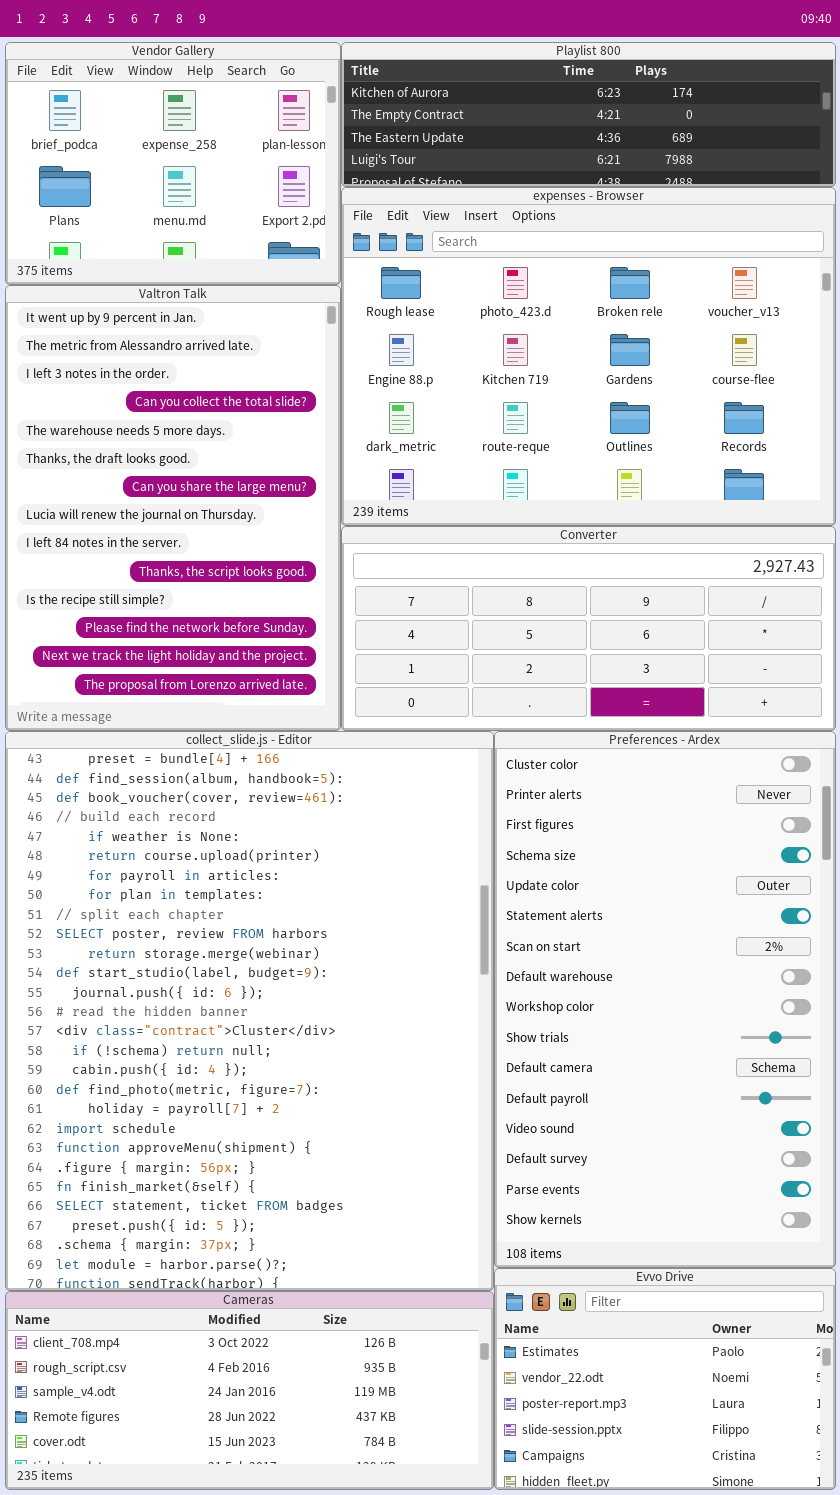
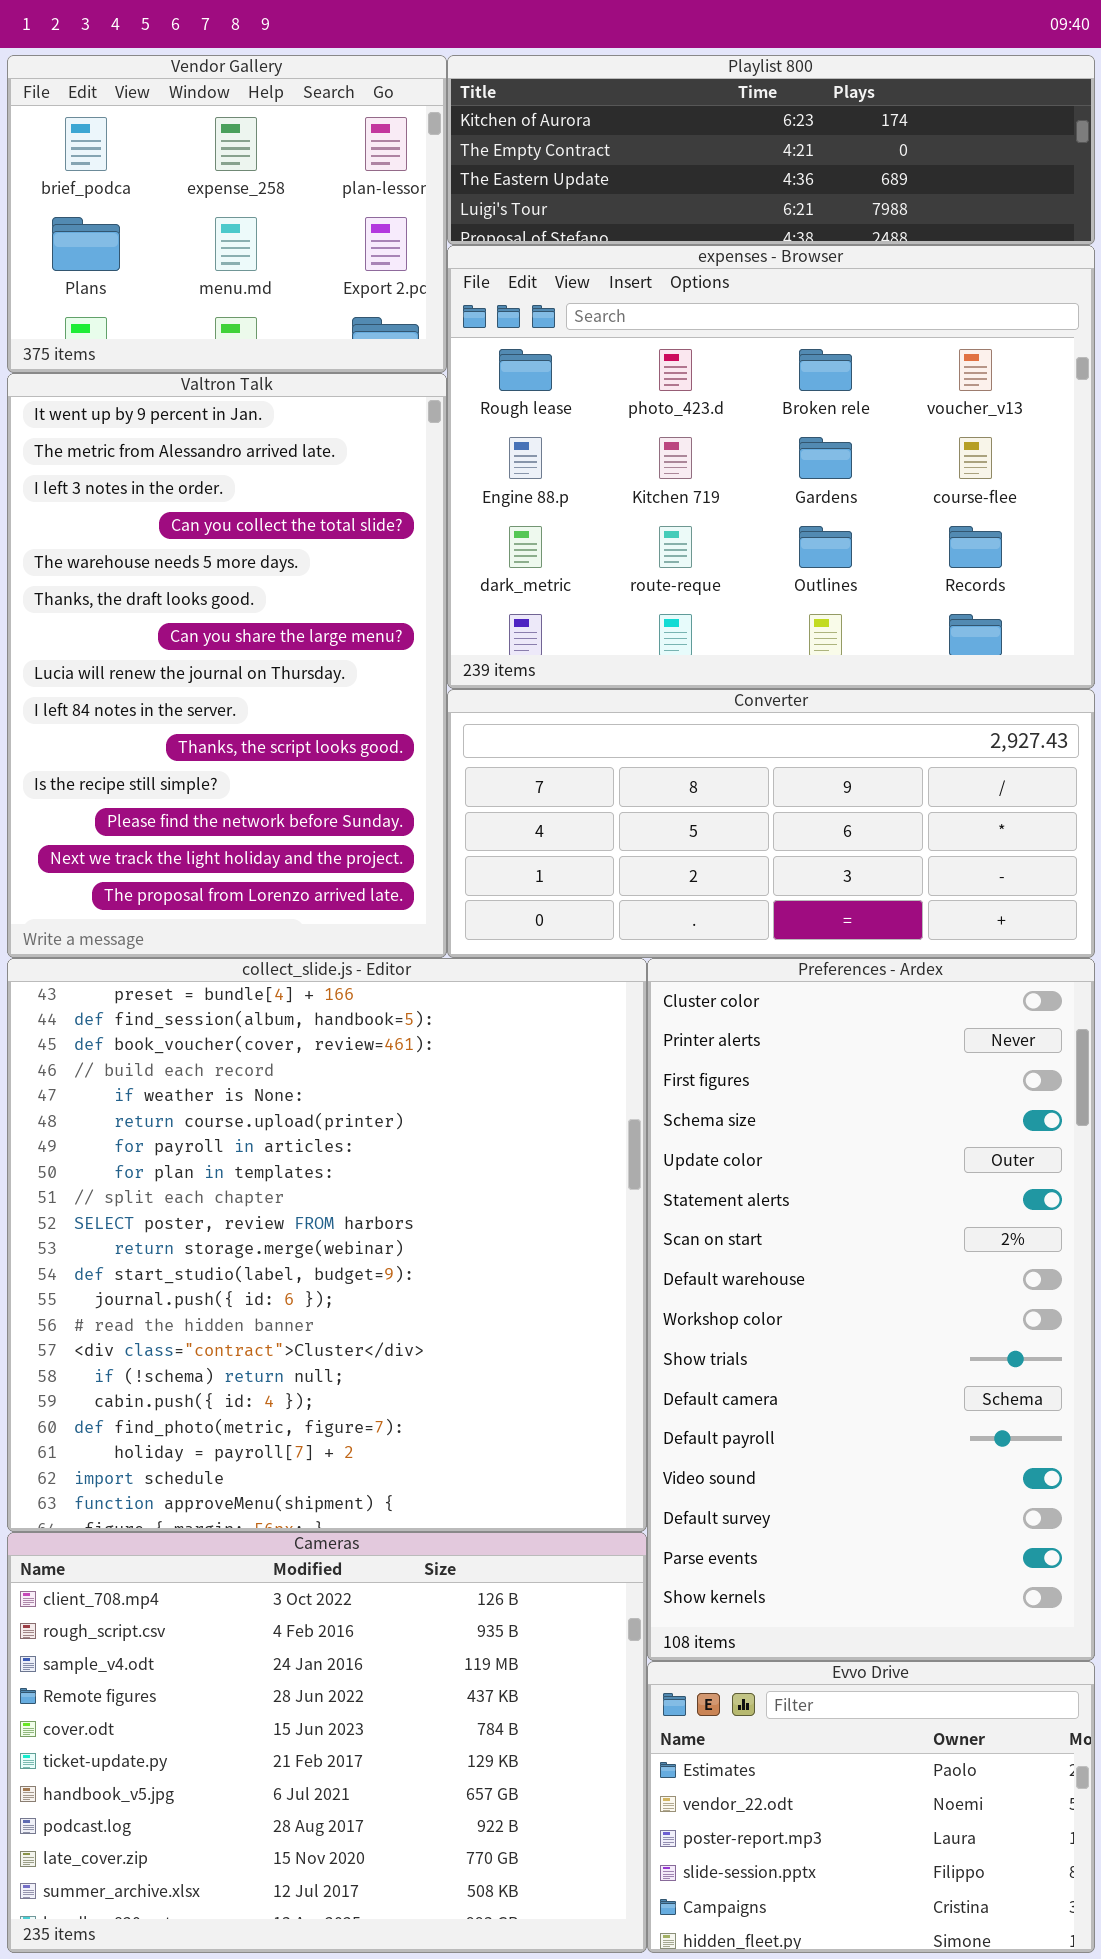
collect_slide.js - Editor: [5,731,494,1291] -> [7,958,647,1532], resized
Cameras: [5,1291,494,1490] -> [7,1532,647,1953], resized

